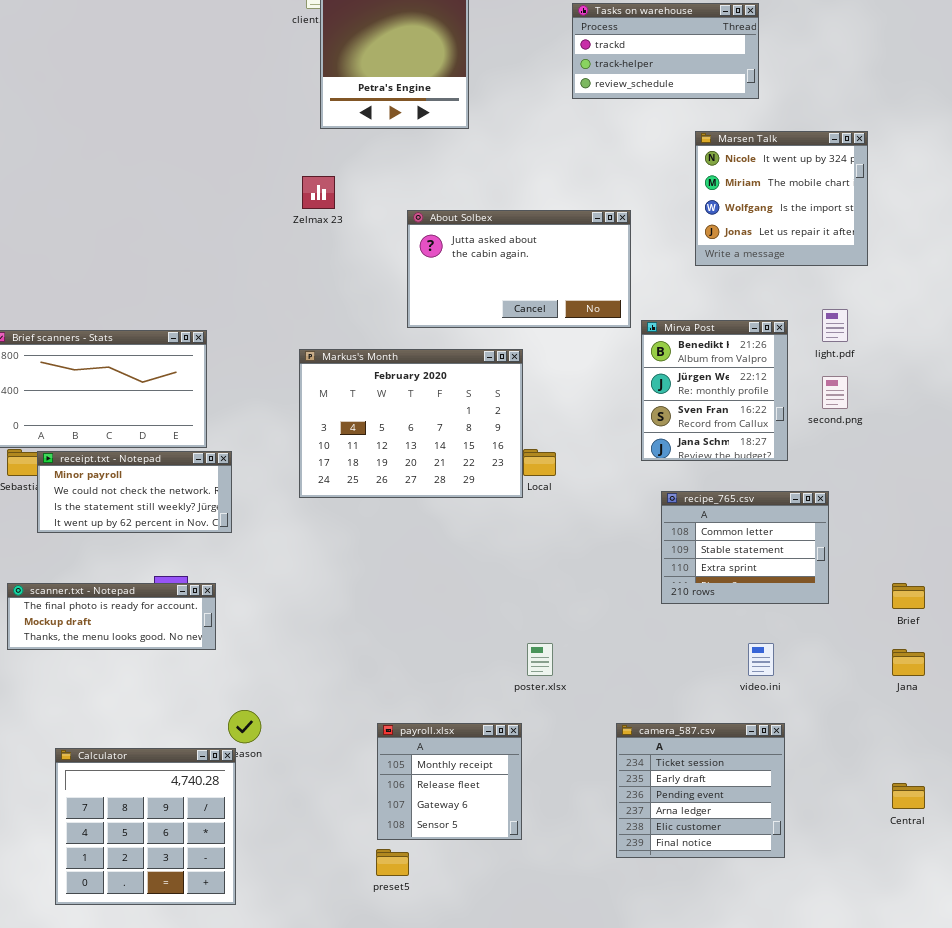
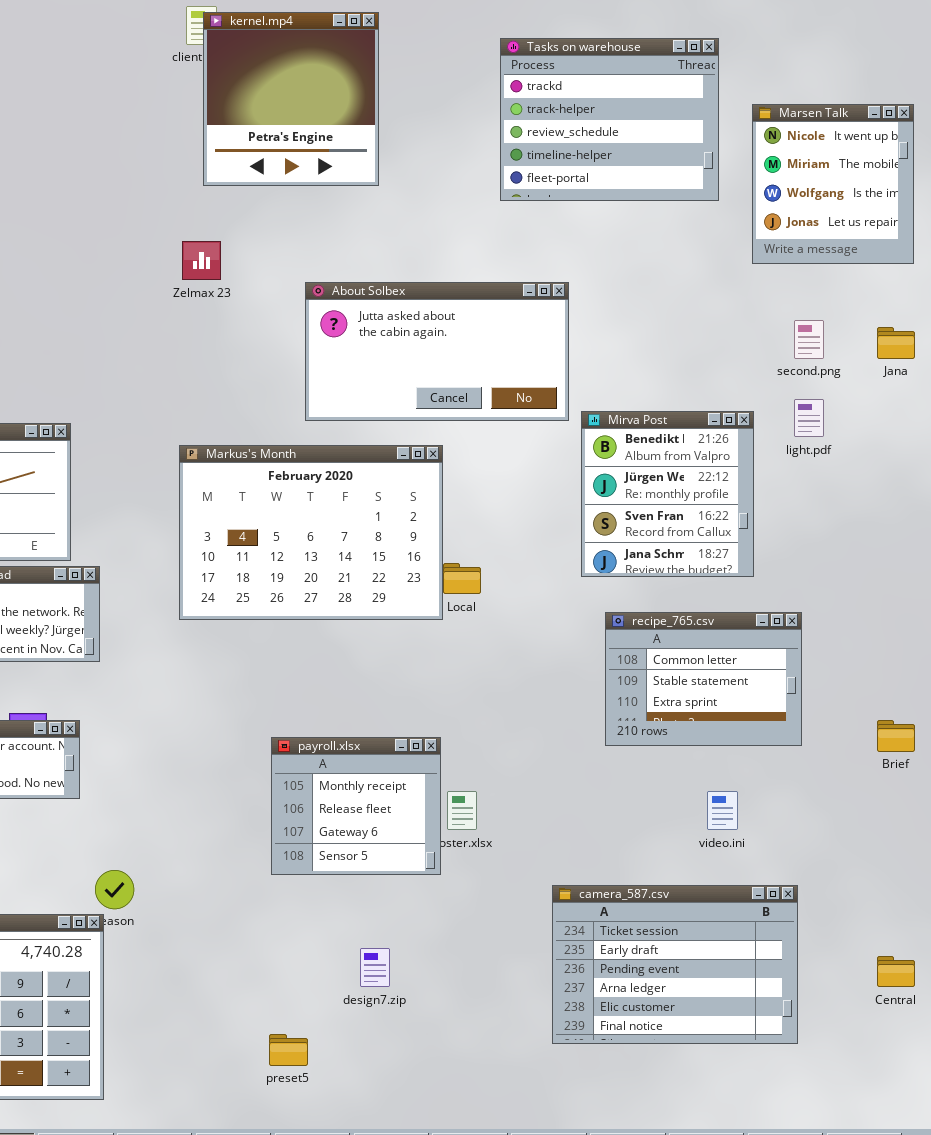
Tasks on warehouse: [572,3,759,99] -> [500,38,719,201], resized
Marsen Talk: [695,131,868,266] -> [752,104,914,264], moved, resized
second.png: [822,376,848,409] -> [794,320,824,359], moved
Jana: [892,649,925,676] -> [877,327,915,359], moved
payroll.xlsx: [377,723,522,840] -> [271,737,441,875], moved
camera_587.csv: [616,723,785,858] -> [552,885,798,1044], resized

